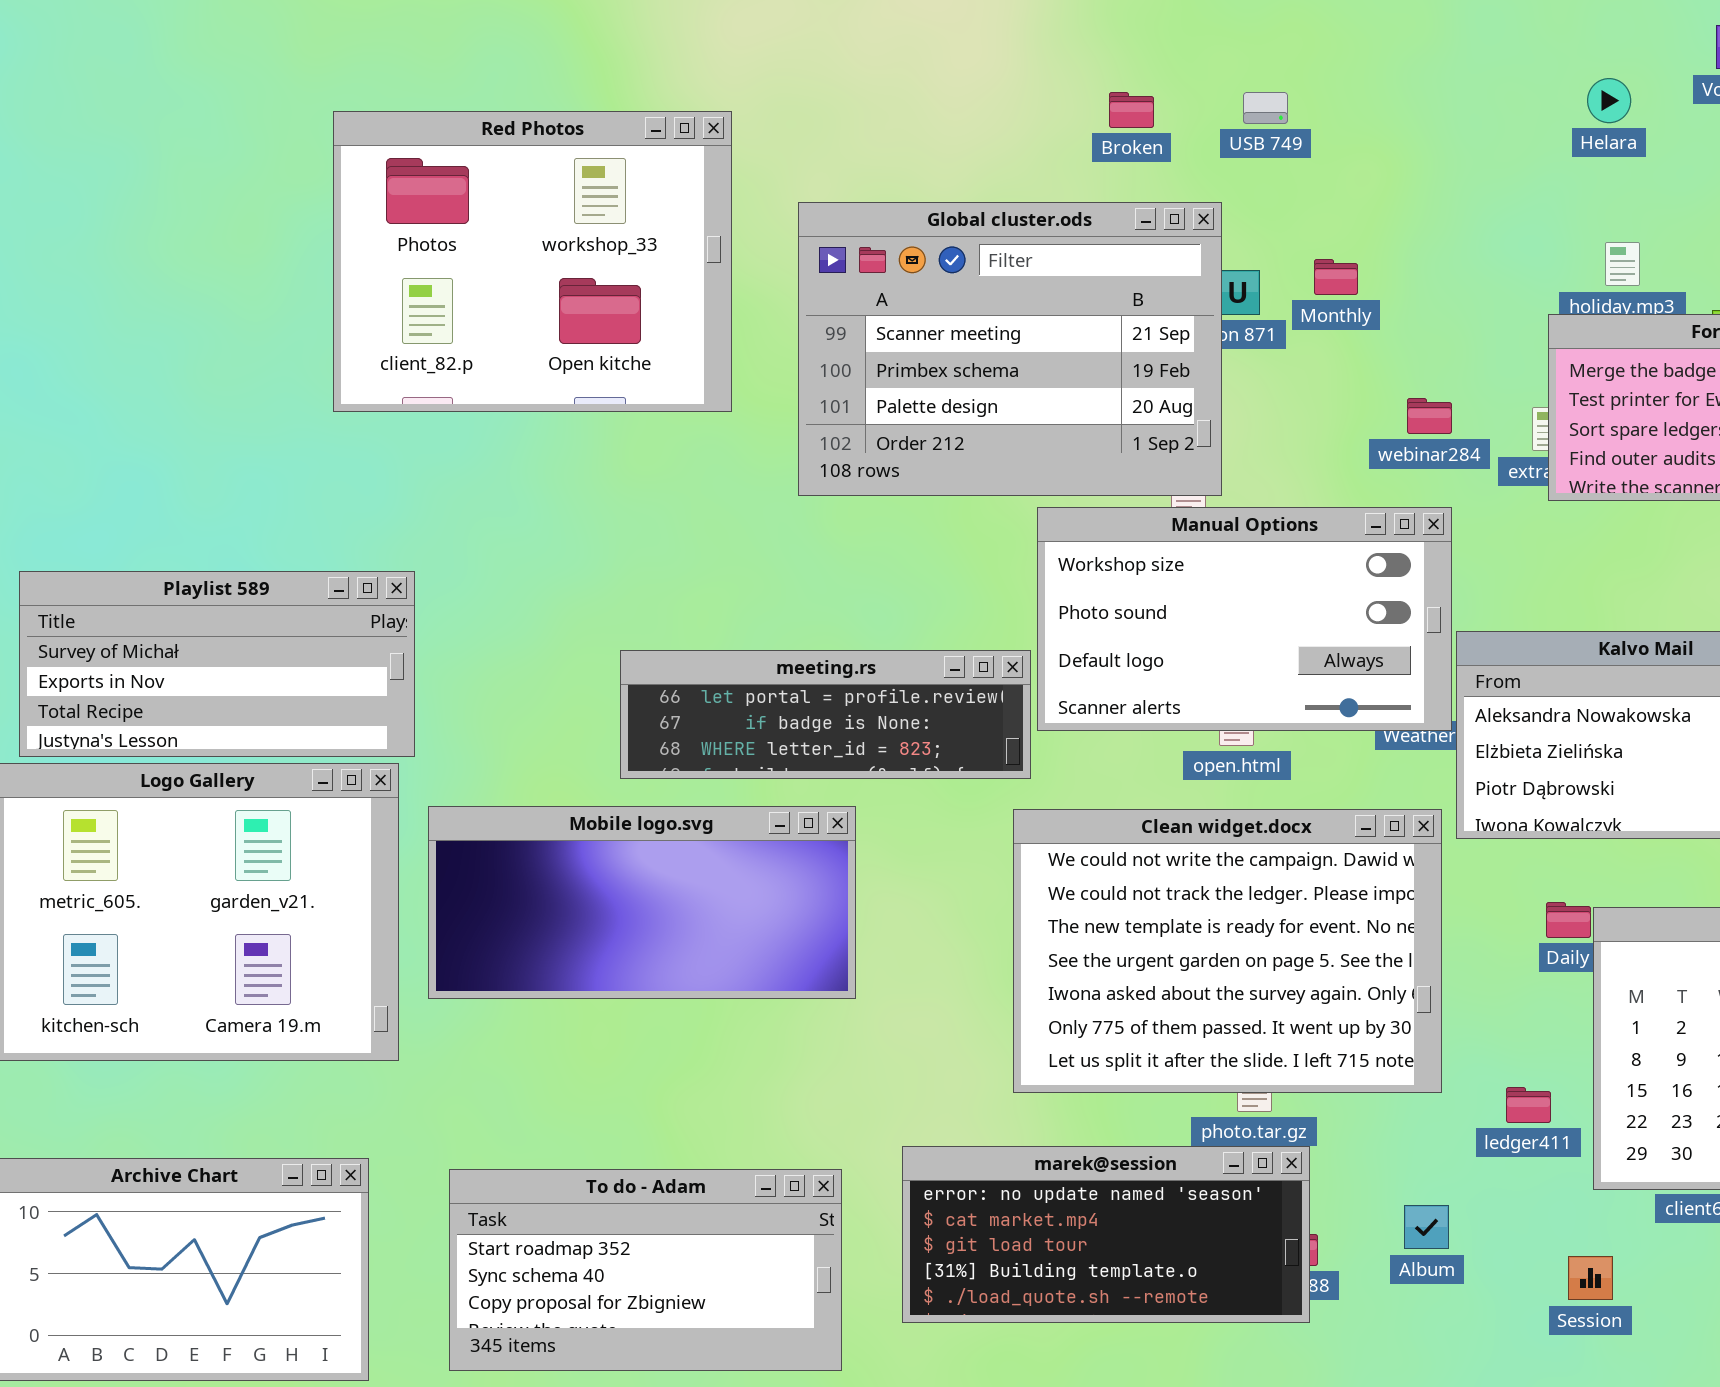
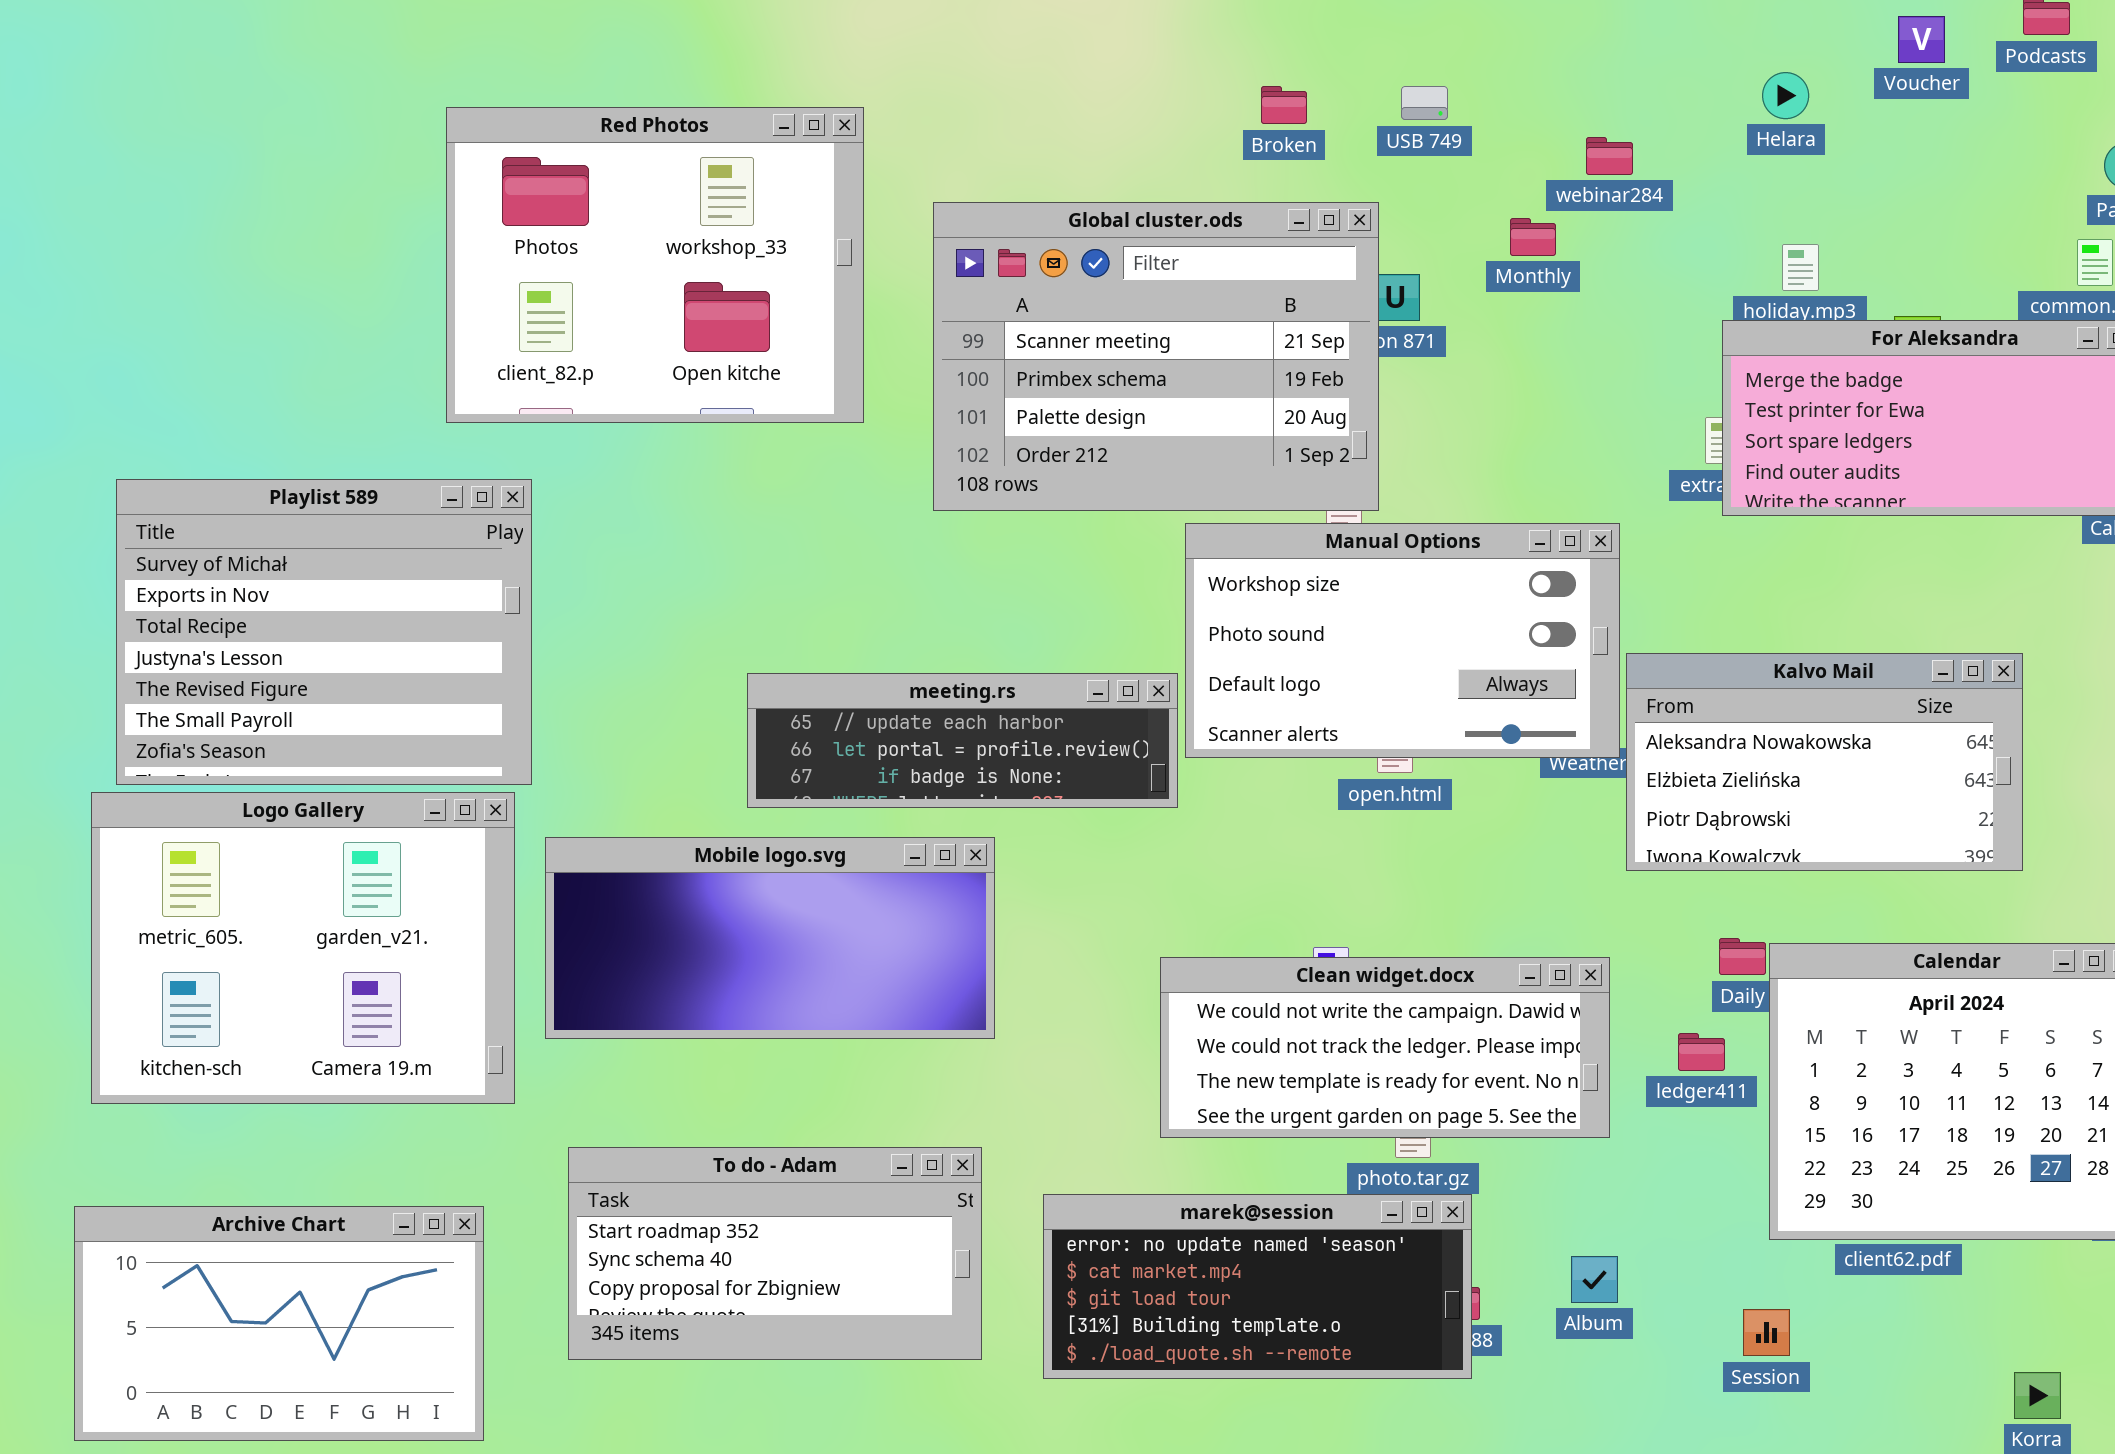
Monthly: [1314,259,1358,295] -> [1510,218,1556,256], moved
webinar284: [1407,398,1452,434] -> [1586,137,1633,175], moved
Playlist 589: [19,571,415,757] -> [116,479,532,785], resized
meeting.rs: [620,650,1031,779] -> [747,673,1178,808], scrolled up 1 row
Clean widget.docx: [1013,809,1442,1093] -> [1160,957,1610,1138], resized
ledger411: [1506,1087,1551,1123] -> [1678,1033,1725,1071], moved
To do - Adam: [449,1169,842,1371] -> [568,1147,982,1360], moved

